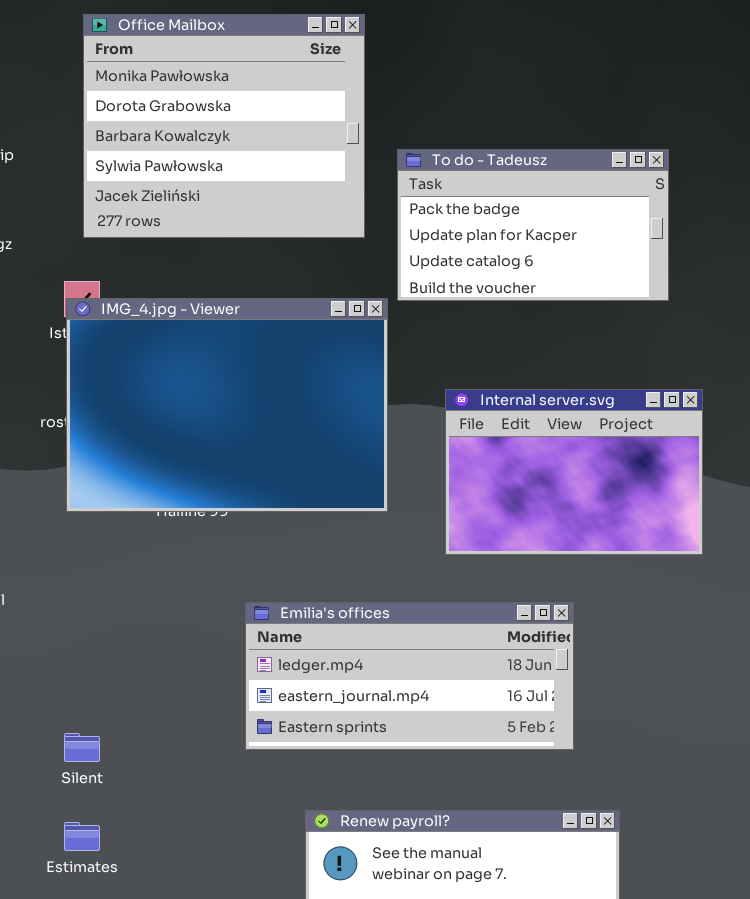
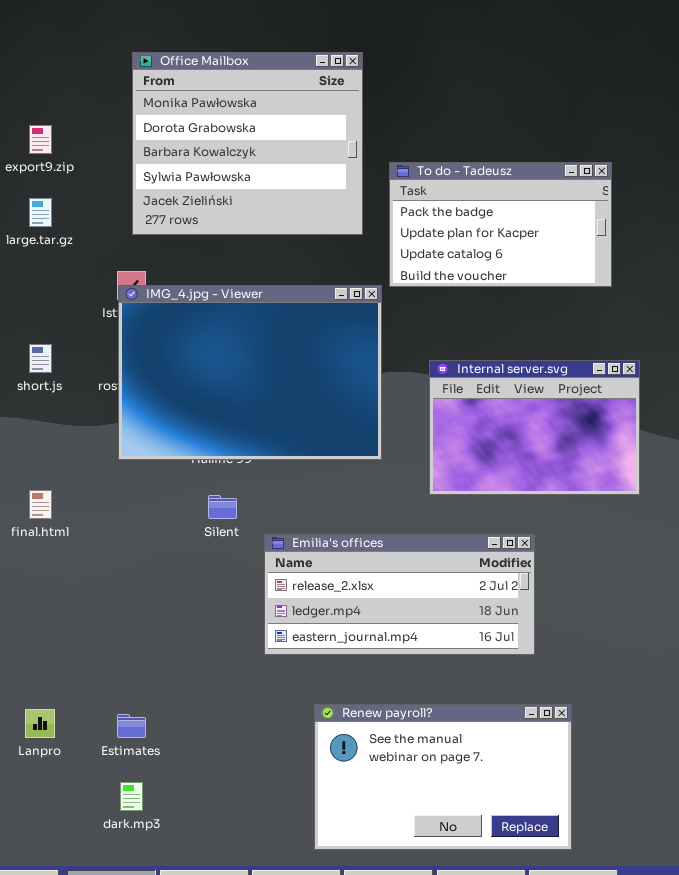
Emilia's offices: [245,602,574,750] -> [264,534,535,655], scrolled up 1 row
Silent: [64,733,100,762] -> [208,495,237,519], moved

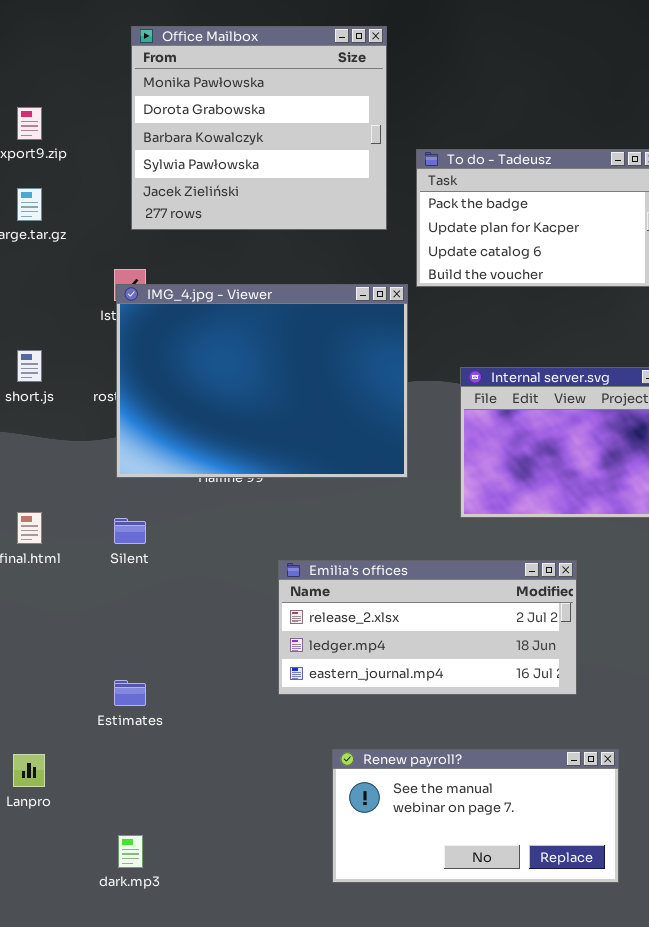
Silent: [208,495,237,519] -> [114,518,146,544], moved
Renew payroll?: [314,704,572,850] -> [332,749,619,883], resized
Estimates: [117,714,146,738] -> [114,680,146,706], moved

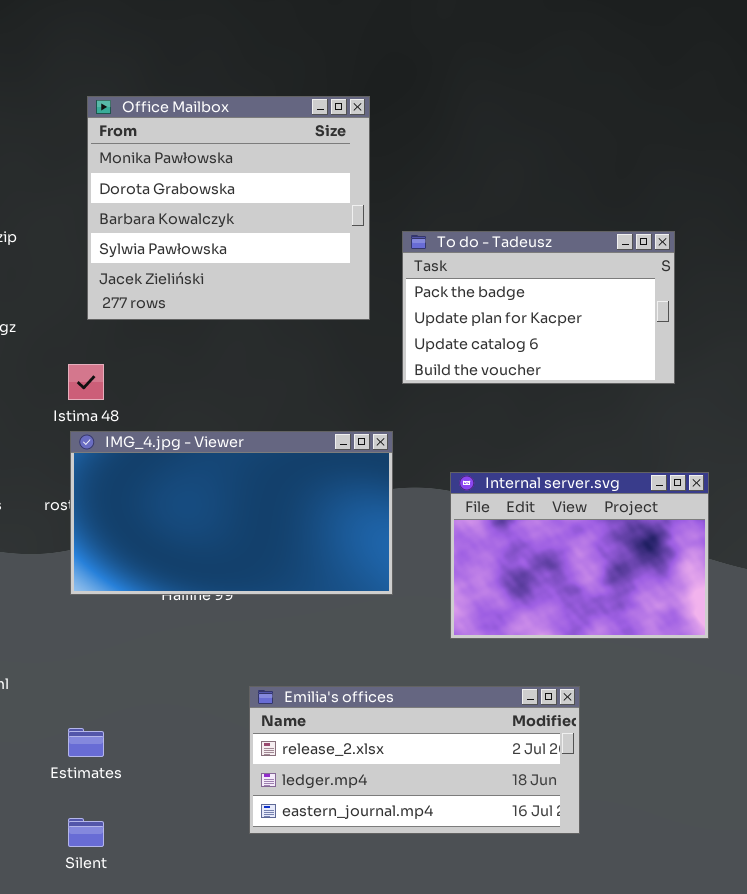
IMG_4.jpg - Viewer: [116,284,408,478] -> [70,431,393,595], resized
Silent: [114,518,146,544] -> [68,818,104,847], moved
Estimates: [114,680,146,706] -> [68,728,104,757], moved

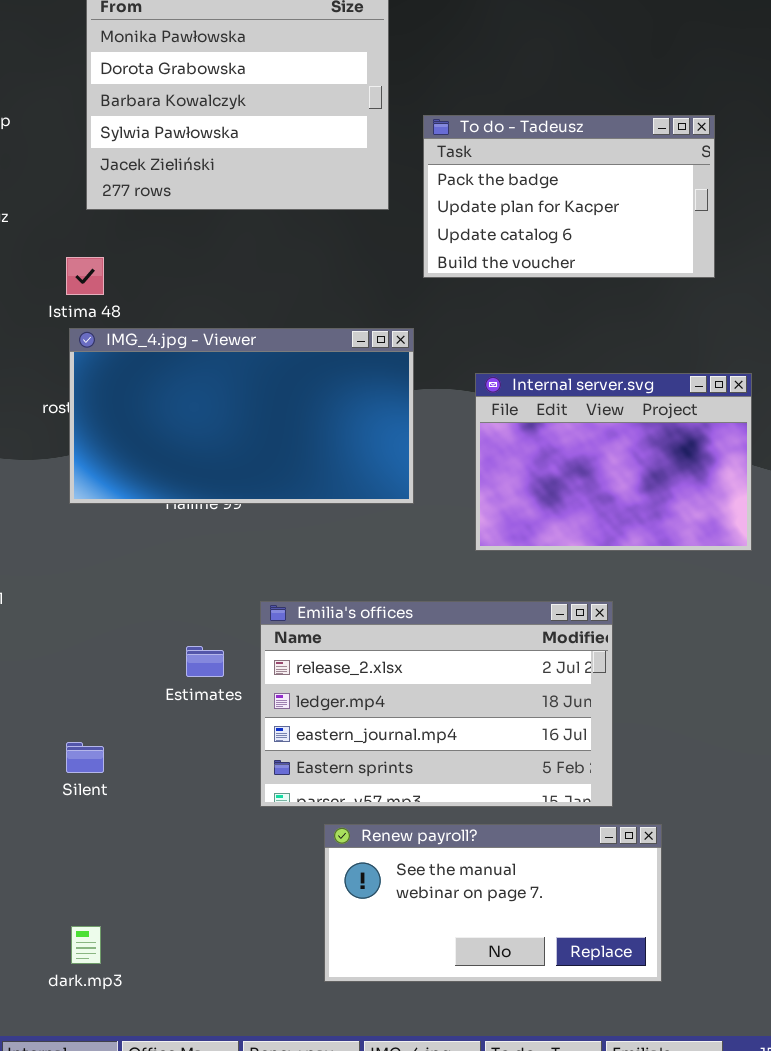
Emilia's offices: [249,686,580,834] -> [260,601,613,807], resized
Estimates: [68,728,104,757] -> [186,646,224,677], moved

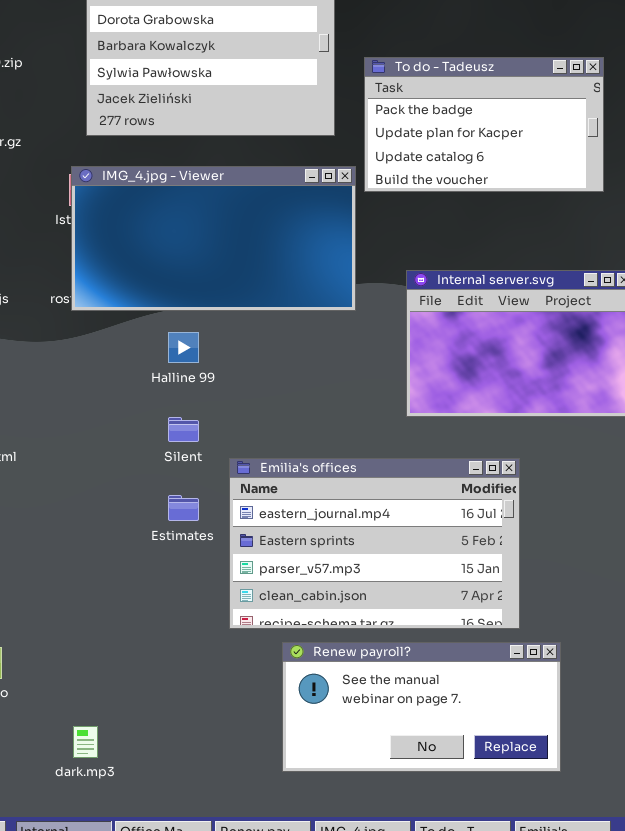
IMG_4.jpg - Viewer: [69,328,414,504] -> [71,166,356,311], moved
Emilia's offices: [260,601,613,807] -> [229,458,520,629], scrolled down 2 rows
Silent: [66,742,104,773] -> [168,417,199,442], moved

